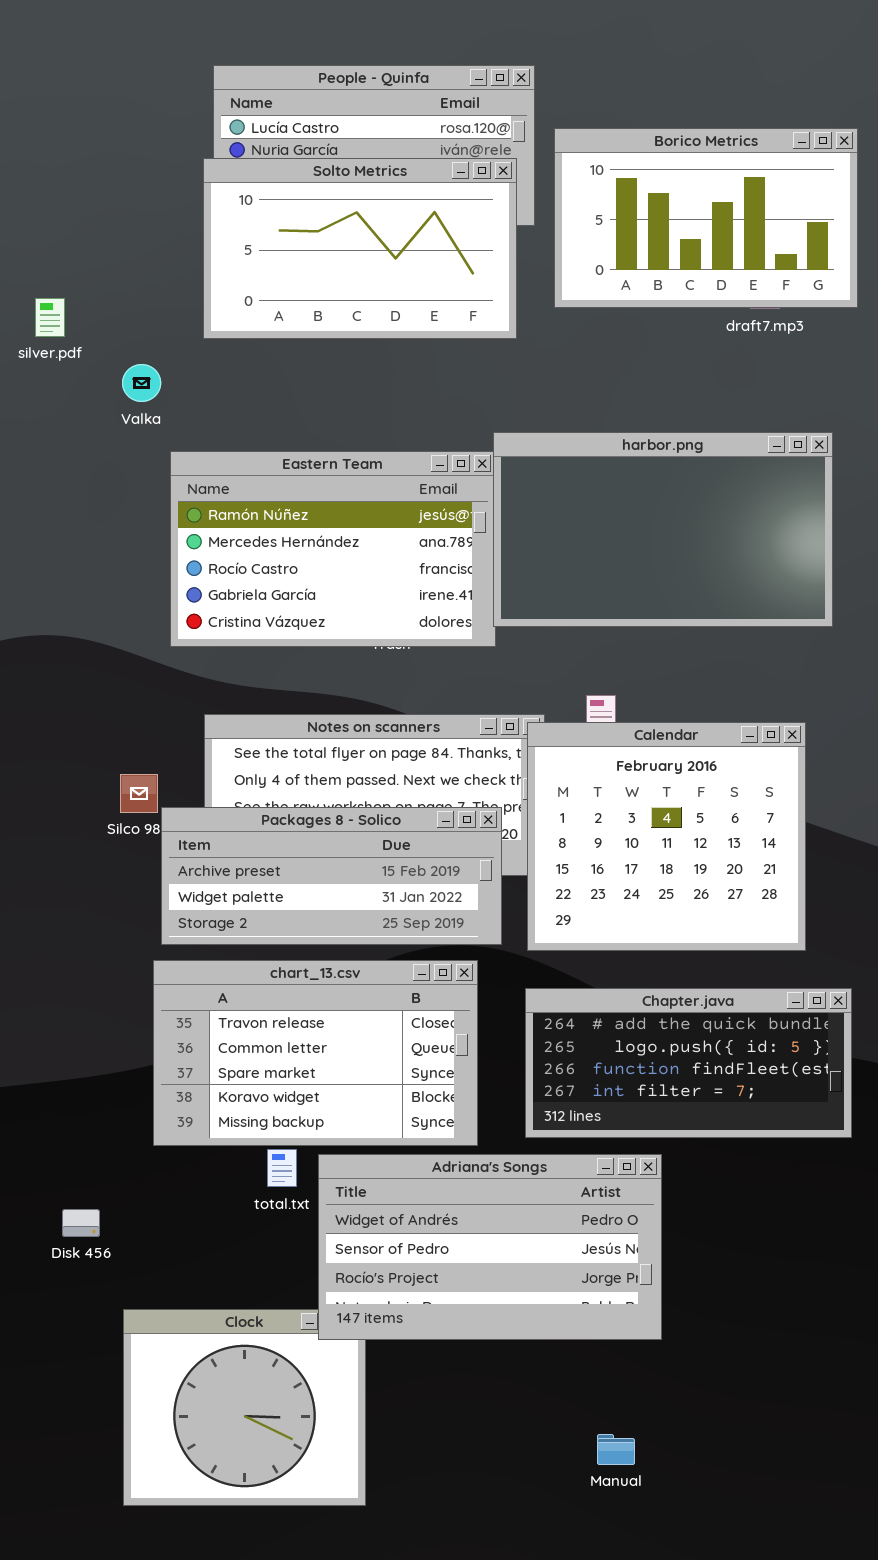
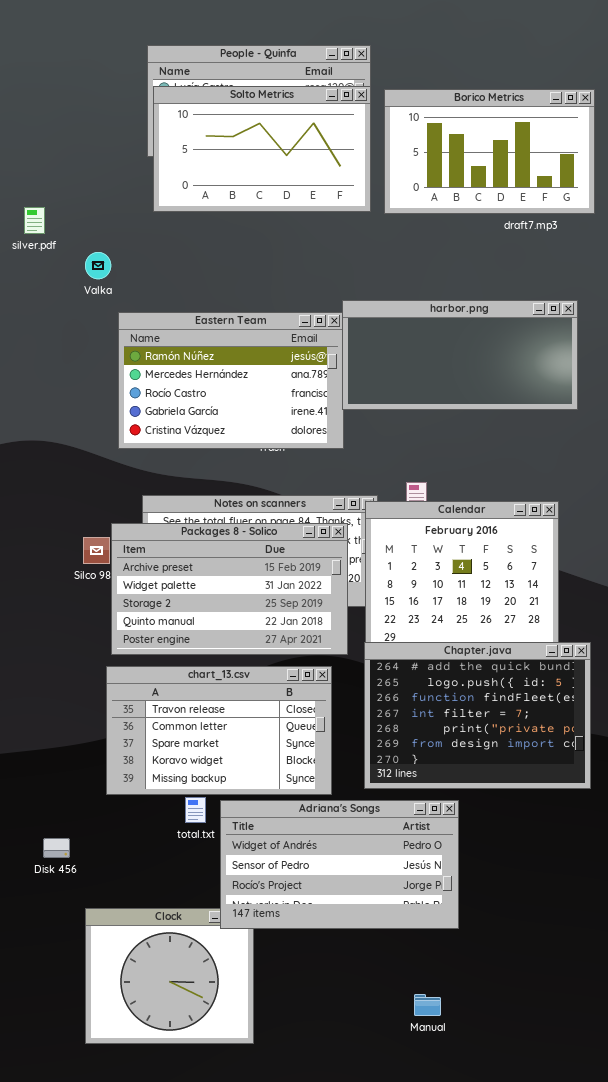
Solto Metrics: [203,158,517,339] -> [153,86,371,212], moved
harbor.png: [493,432,833,627] -> [342,300,578,410], resized
Packages 8 - Solico: [161,807,502,945] -> [111,523,348,655], resized
Chapter.java: [525,988,852,1138] -> [364,642,591,789], resized

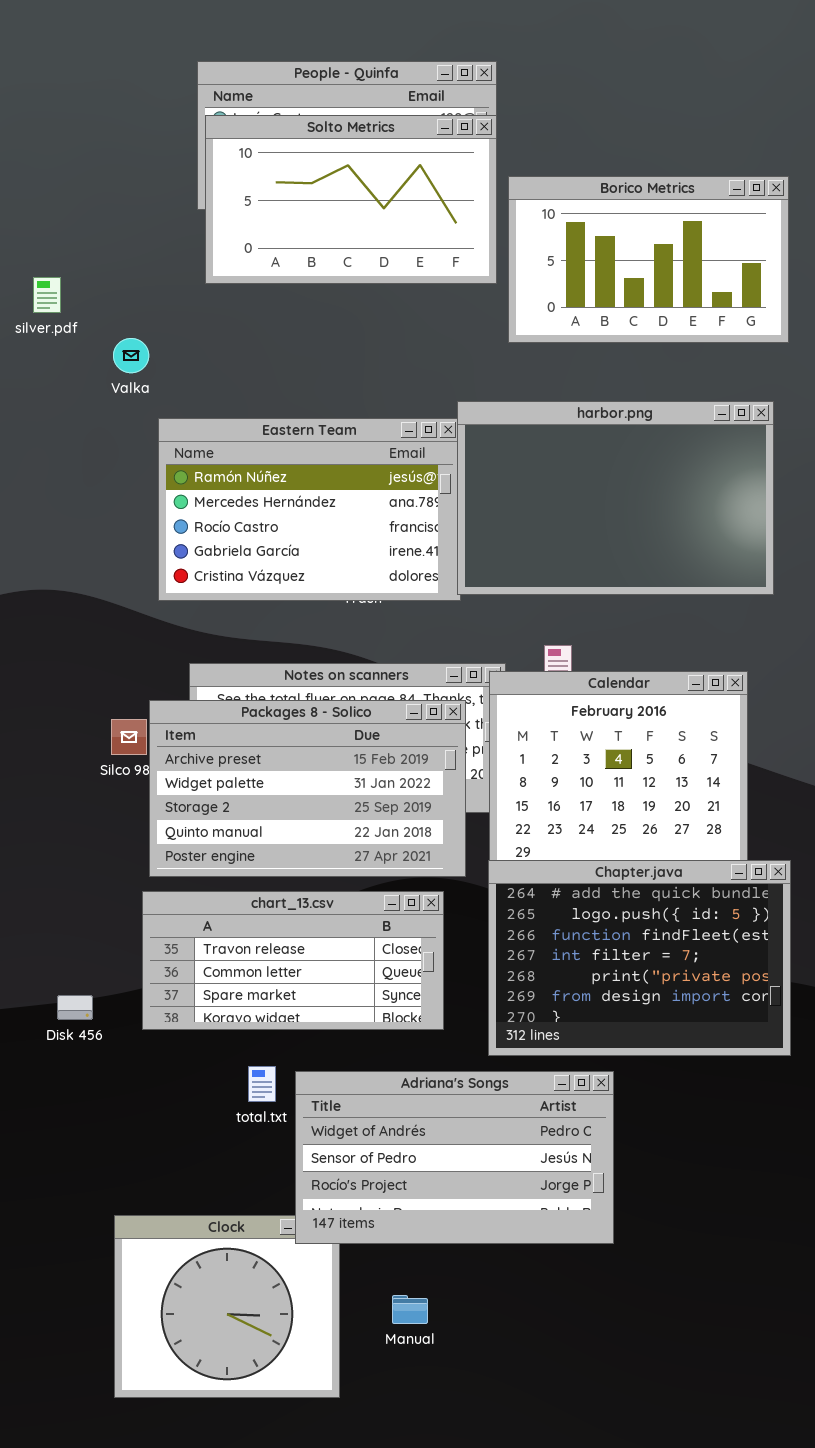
Borico Metrics: [384,89,595,214] -> [508,176,789,343], moved
harbor.png: [342,300,578,410] -> [457,401,774,595], resized
chart_13.csv: [106,666,332,795] -> [142,891,444,1030], resized
Disk 456: [43,838,70,858] -> [57,995,93,1020], moved
Manual: [414,994,441,1016] -> [392,1295,428,1324], moved

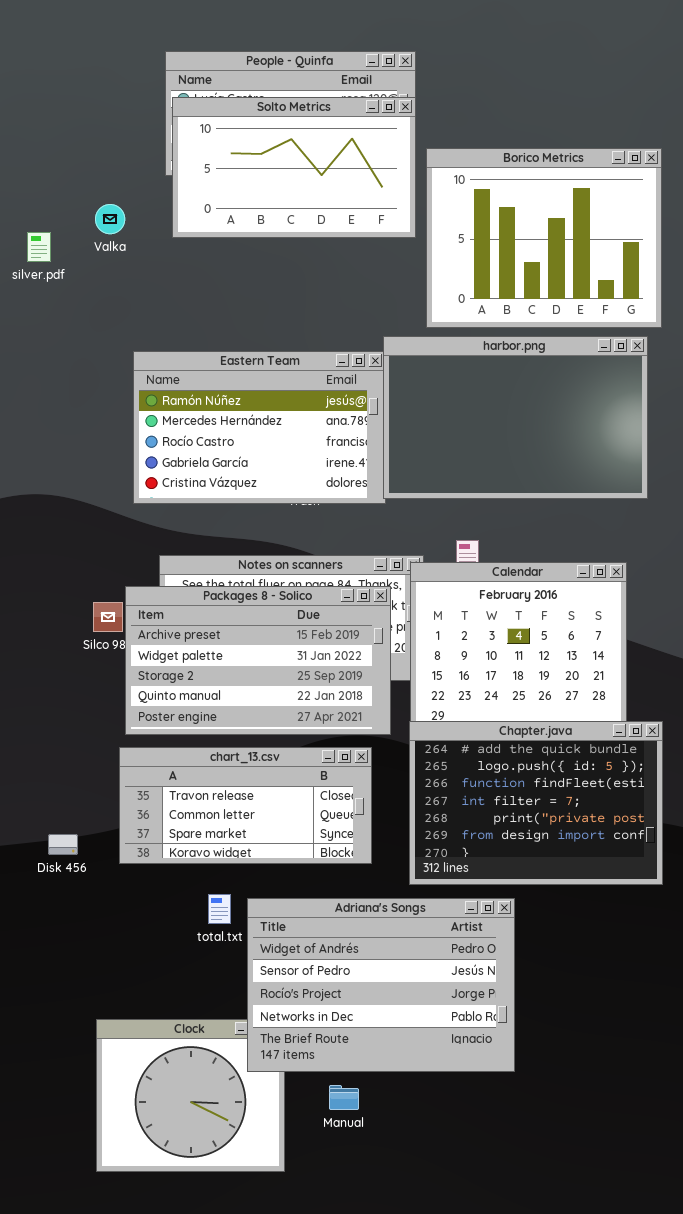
Borico Metrics: [508,176,789,343] -> [426,148,662,328], resized
Valka: [113,338,149,373] -> [95,204,125,234], moved
Adriana's Songs: [295,1071,614,1244] -> [247,898,515,1072], resized

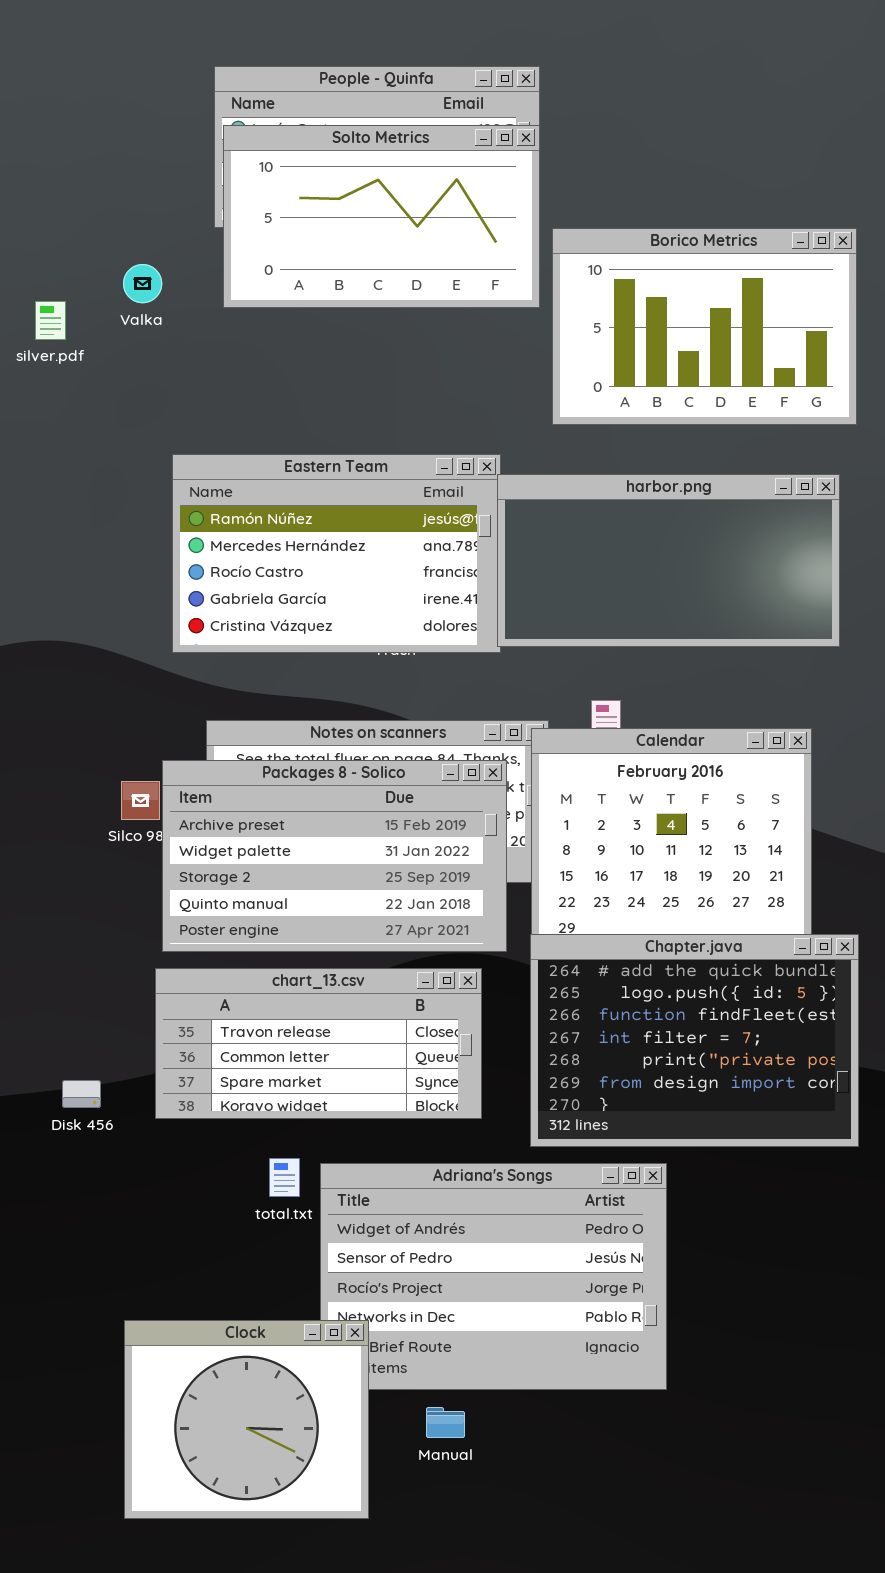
Borico Metrics: [426,148,662,328] -> [552,228,857,425], resized
harbor.png: [383,336,648,499] -> [497,474,840,647], resized
Clock: [96,1019,285,1172] -> [124,1320,369,1519], raised

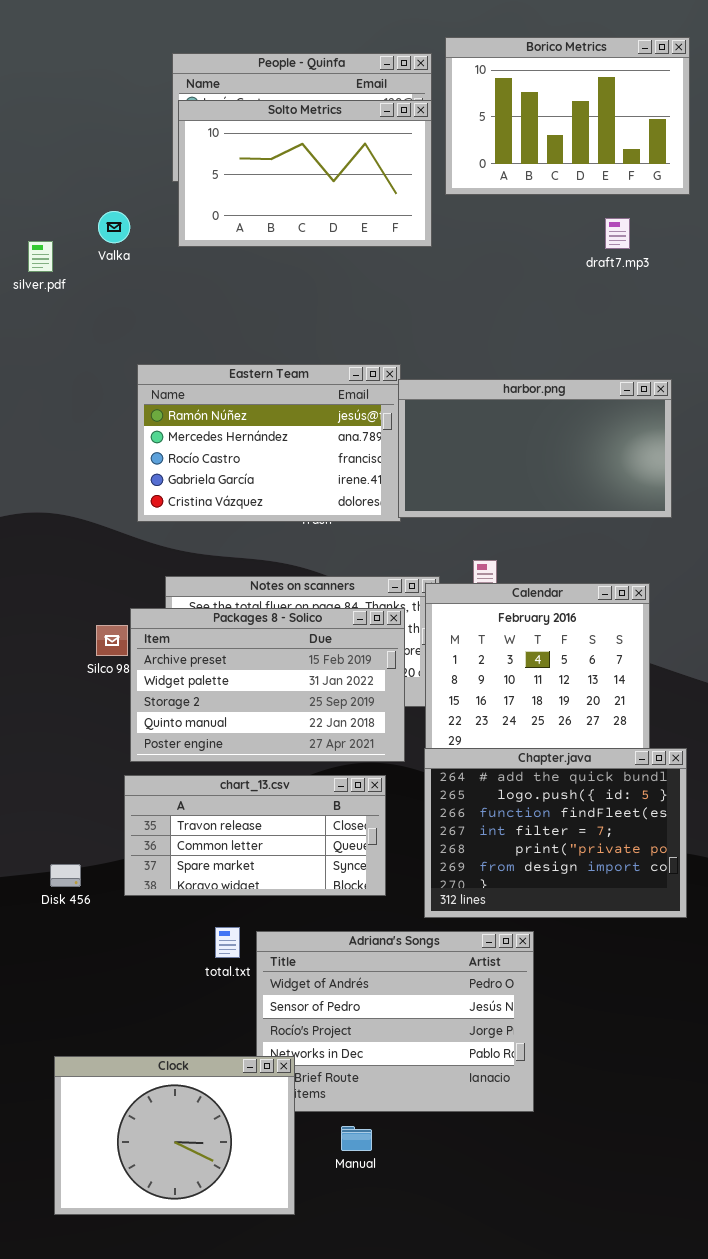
Borico Metrics: [552,228,857,425] -> [445,37,690,195], moved
Clock: [124,1320,369,1519] -> [54,1056,295,1215], resized

